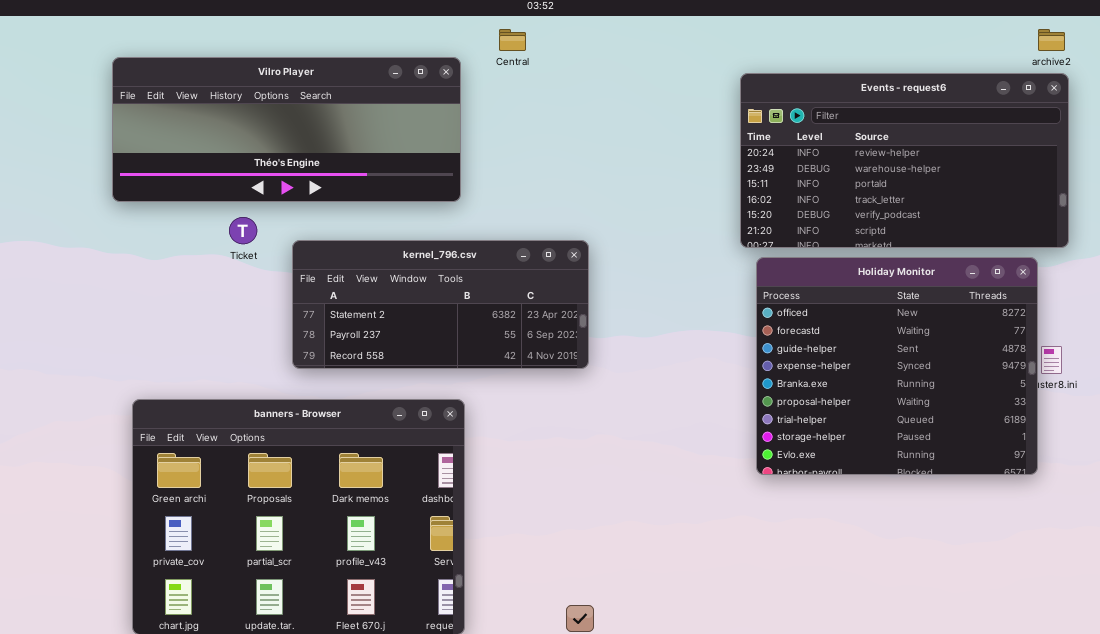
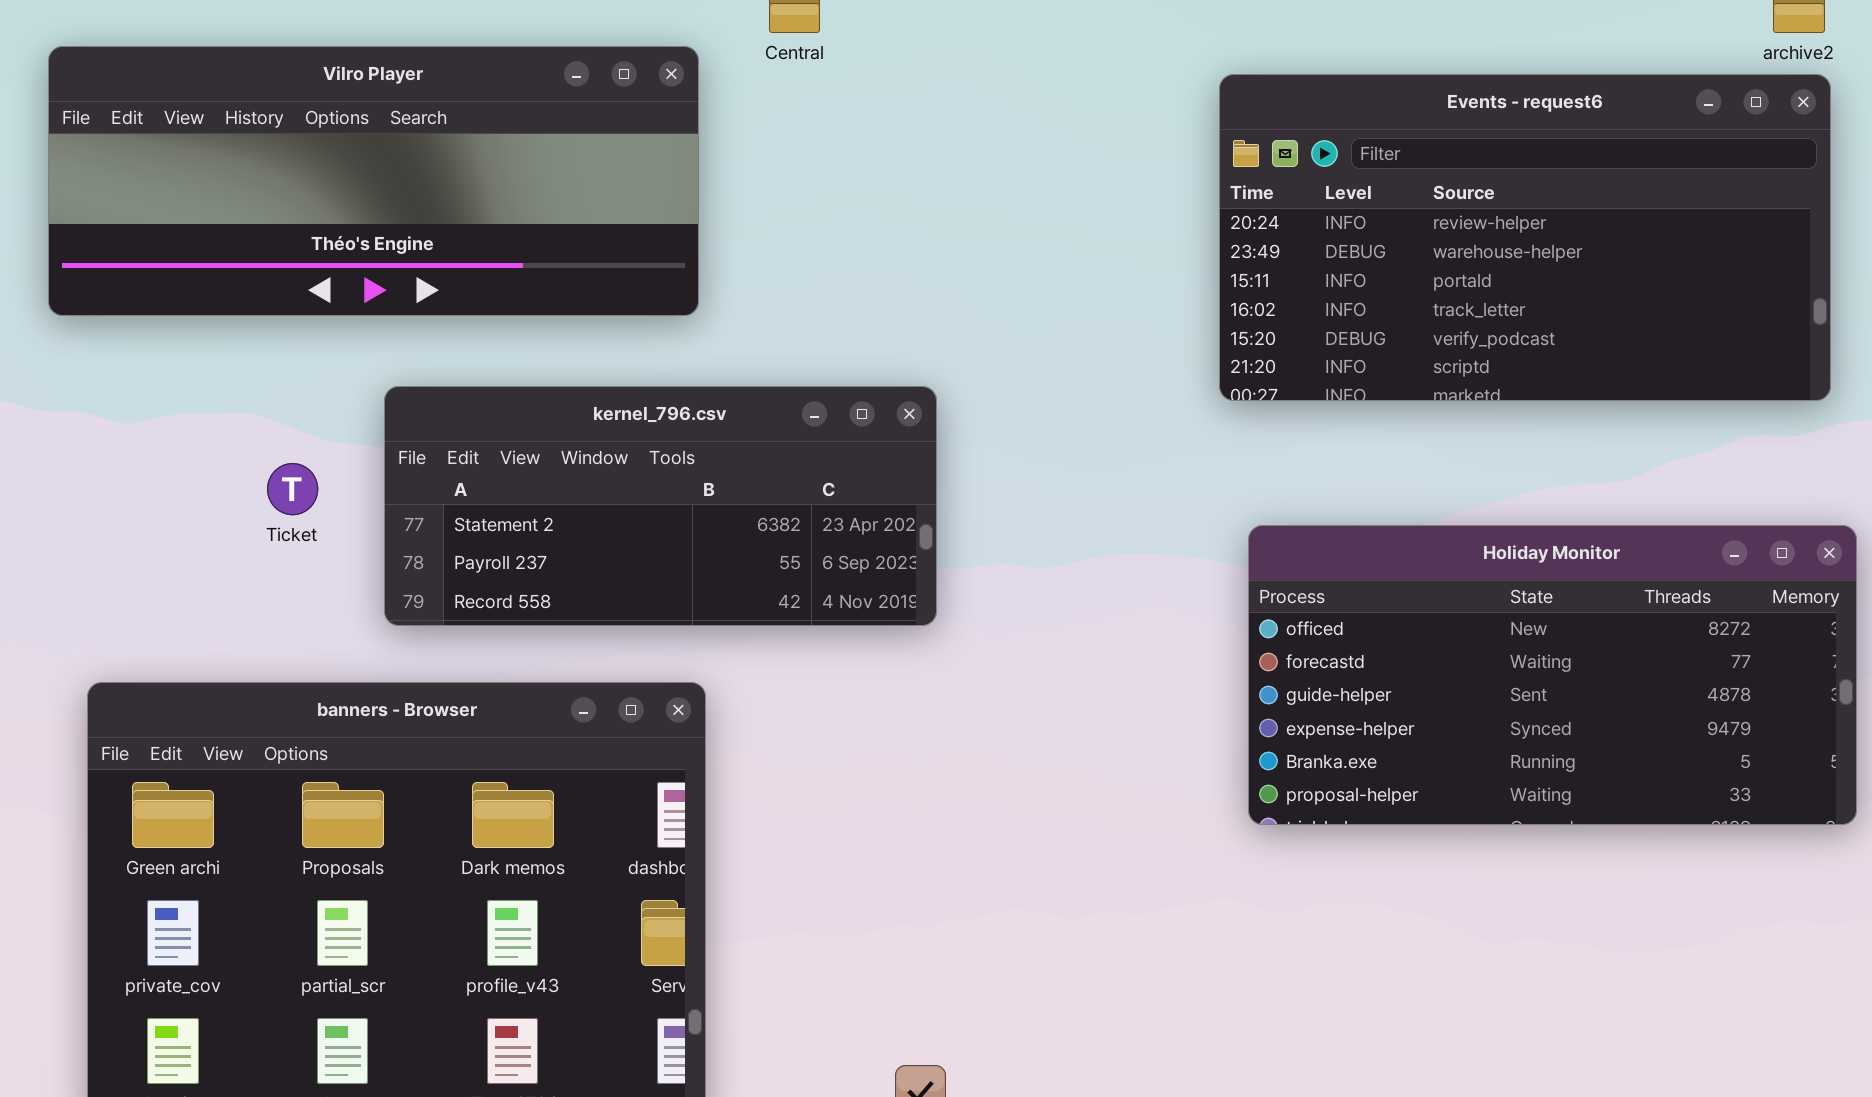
Ticket: [229,217,257,244] -> [267,463,318,515], moved
Holiday Monitor: [756,257,1038,475] -> [1248,525,1857,825], resized

